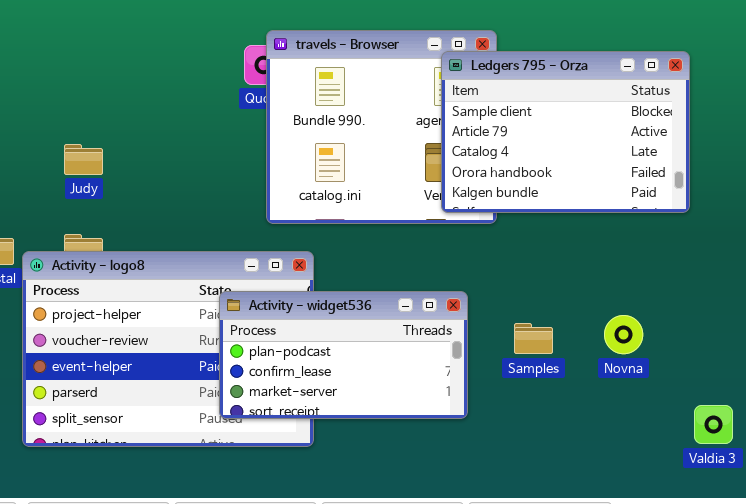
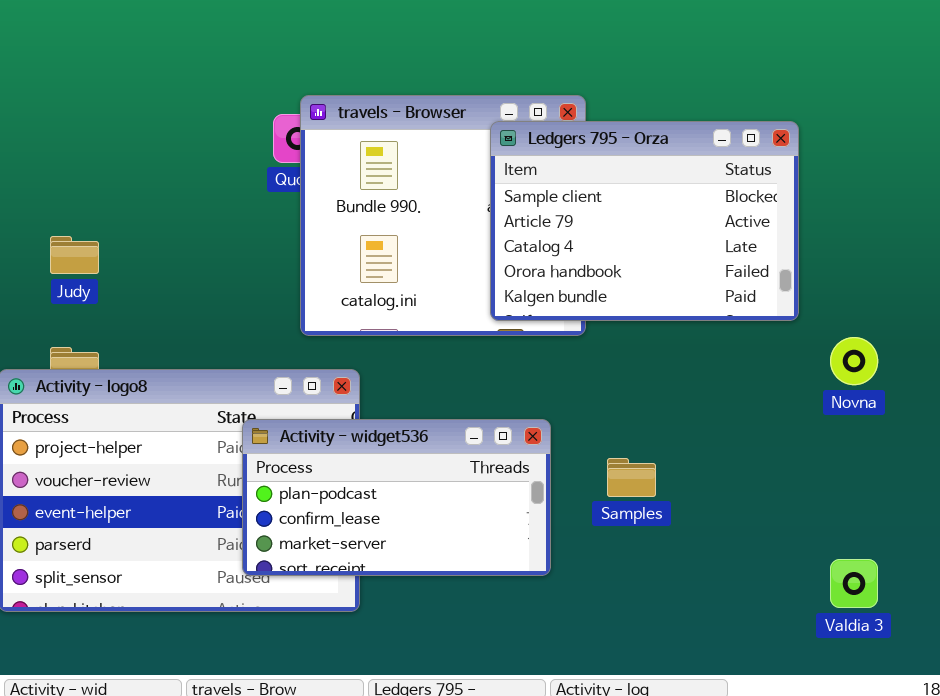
Ledgers 795 - Orza: [441,51,690,213] -> [490,121,799,321], moved
Novna: [604,315,643,354] -> [830,337,878,385], moved

